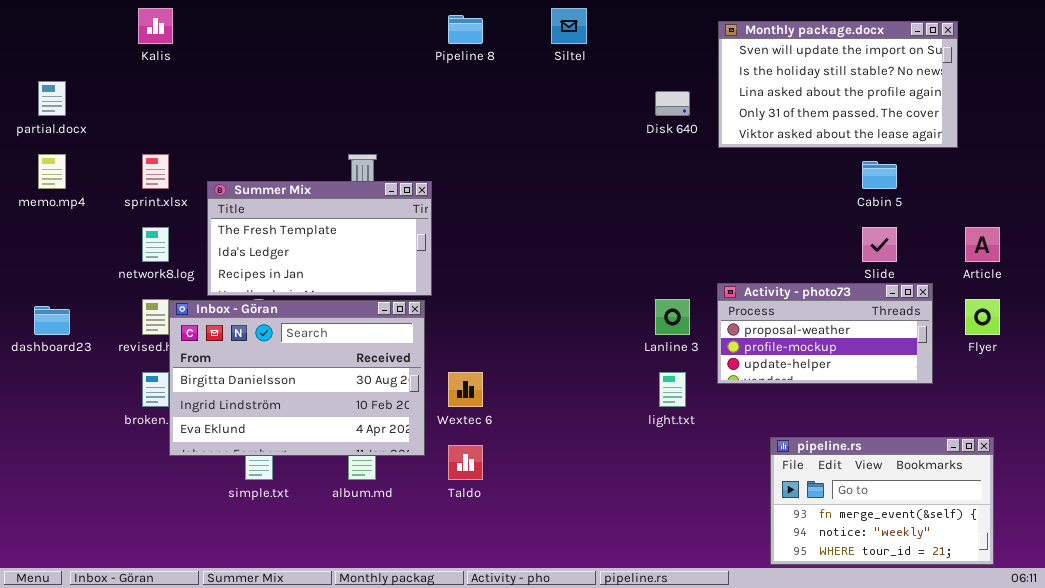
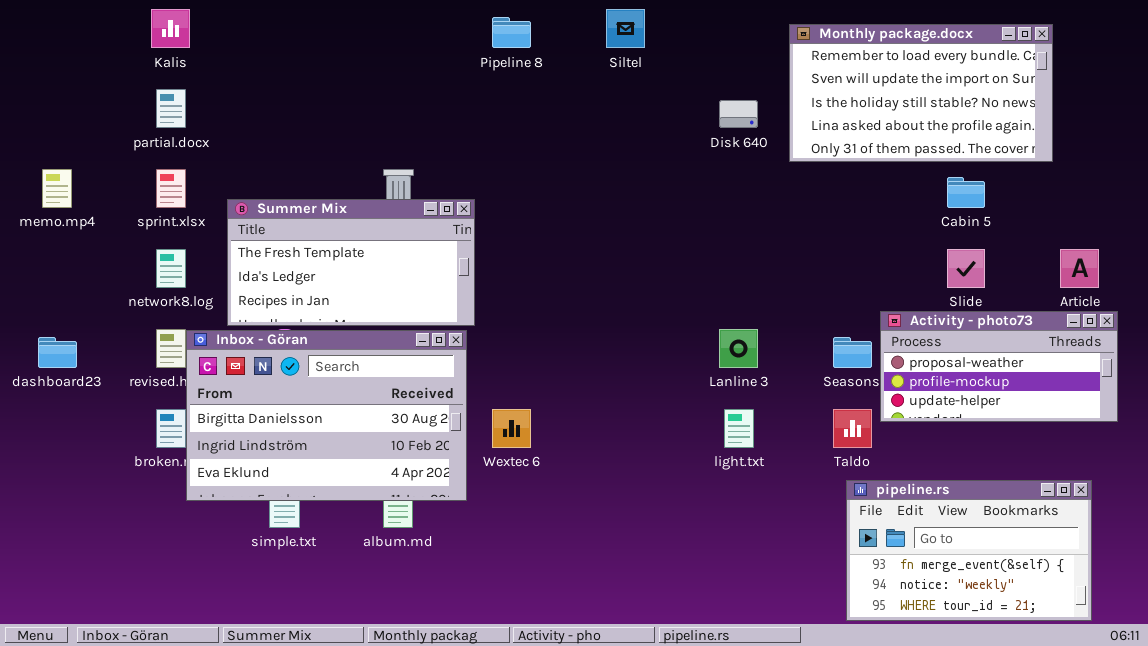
Monthly package.docx: [718,21,958,148] -> [789,24,1053,162], scrolled up 1 row
partial.docx: [38,81,66,116] -> [156,89,186,128], moved
Activity - photo73: [717,283,933,384] -> [880,311,1118,422], moved
Taldo: [448,445,483,480] -> [833,409,872,448], moved

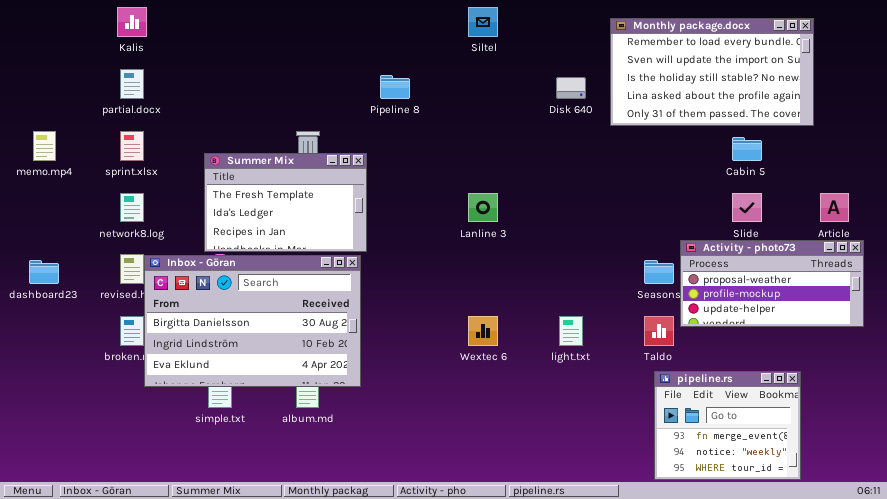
Pipeline 8: [492,17,531,48] -> [380,75,410,99], moved
Summer Mix: [227,199,475,326] -> [204,153,367,252], resized
Lanline 3: [719,329,758,368] -> [468,193,498,222], moved
Wextec 6: [492,409,531,448] -> [468,316,498,346], moved
pipeline.rs: [846,480,1092,621] -> [654,371,801,480], resized

